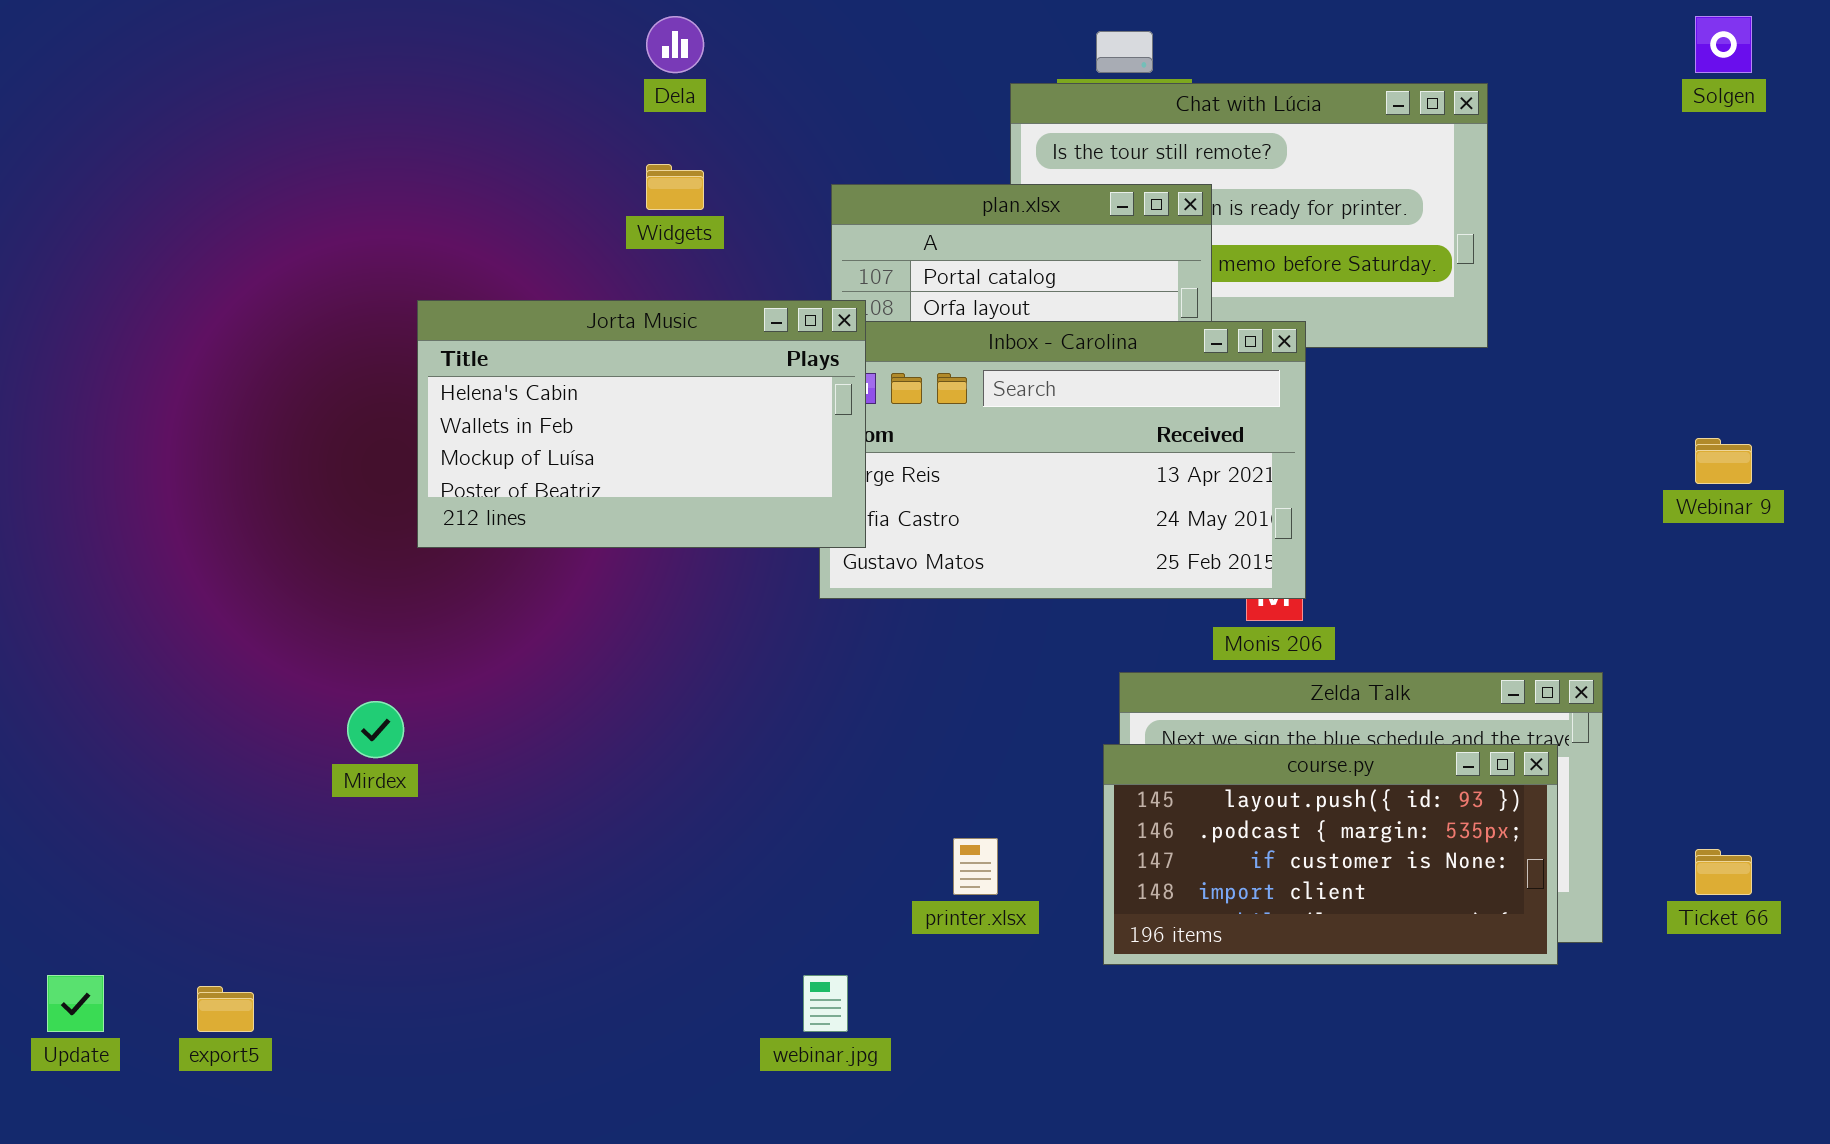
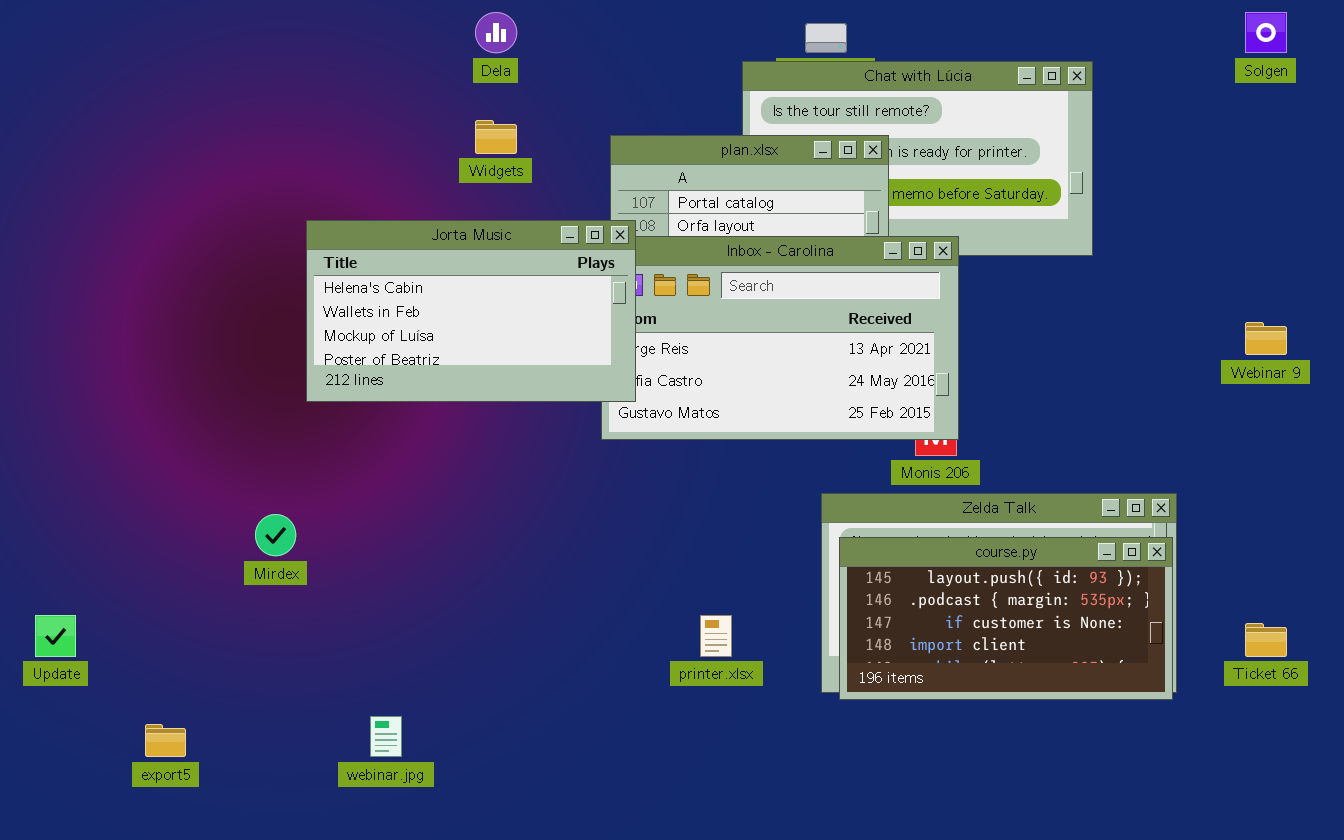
course.py: [1103,744,1558,965] -> [839,537,1173,700], moved
Update: [47,975,104,1032] -> [35,615,76,657], moved
webinar.jpg: [803,975,848,1032] -> [370,716,402,757], moved

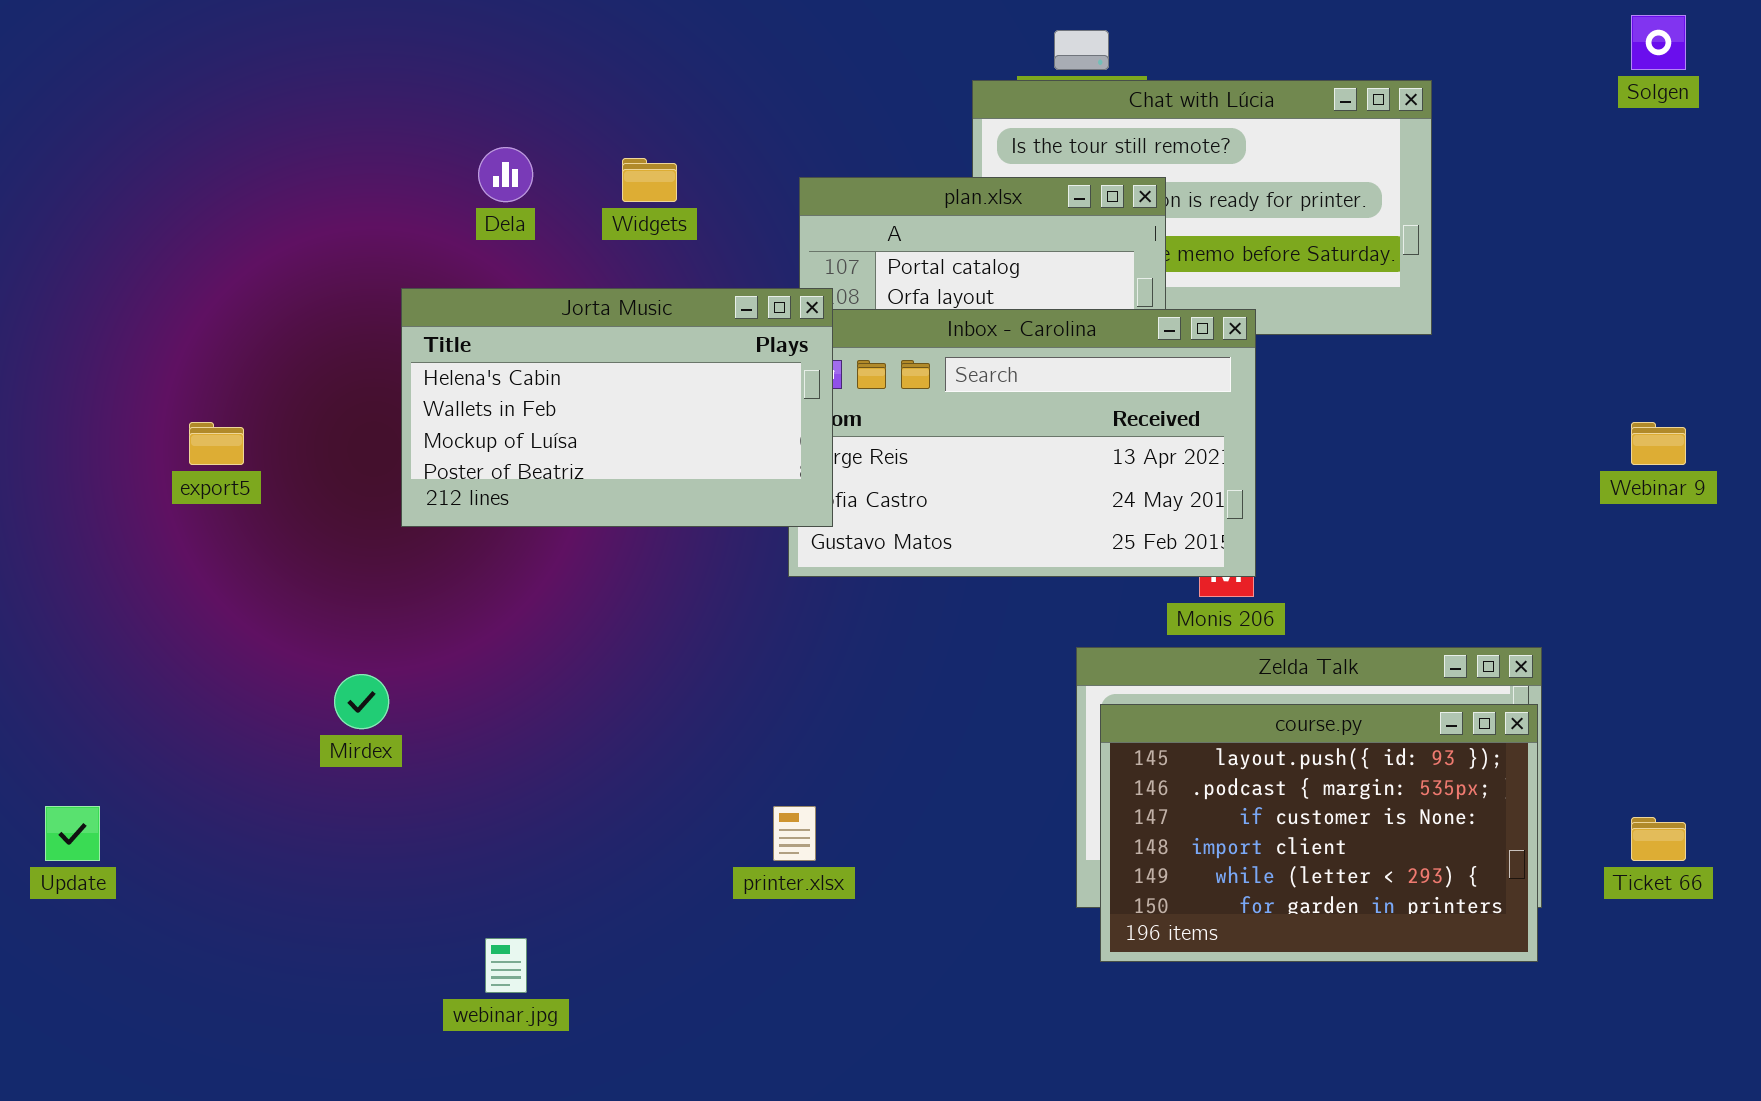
Dela: [475,12,517,53] -> [478,147,533,202], moved
course.py: [839,537,1173,700] -> [1100,704,1538,962], resized
printer.xlsx: [700,615,732,657] -> [773,806,816,861], moved
export5: [145,724,186,757] -> [189,422,244,465], moved

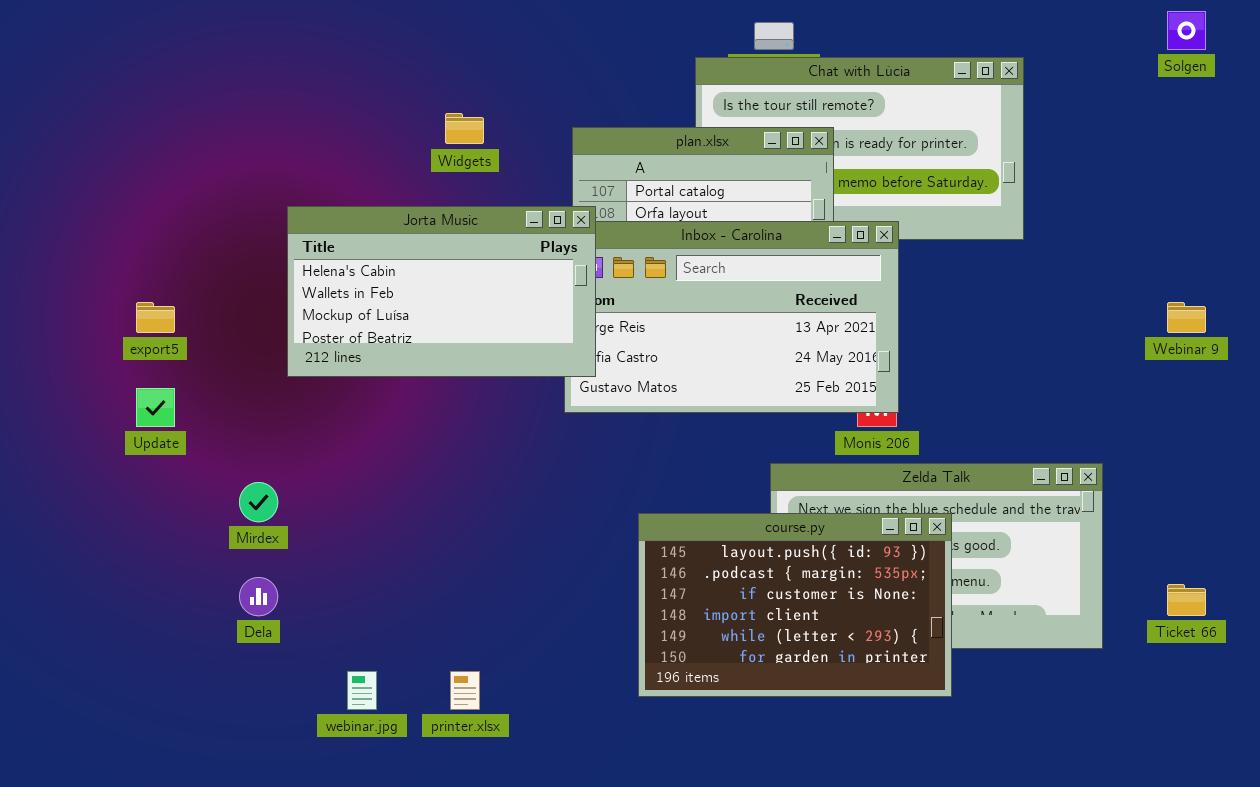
Dela: [478,147,533,202] -> [239,577,278,616], moved
course.py: [1100,704,1538,962] -> [638,513,952,697], moved
Update: [45,806,100,861] -> [136,388,175,427], moved
printer.xlsx: [773,806,816,861] -> [450,671,480,710], moved

